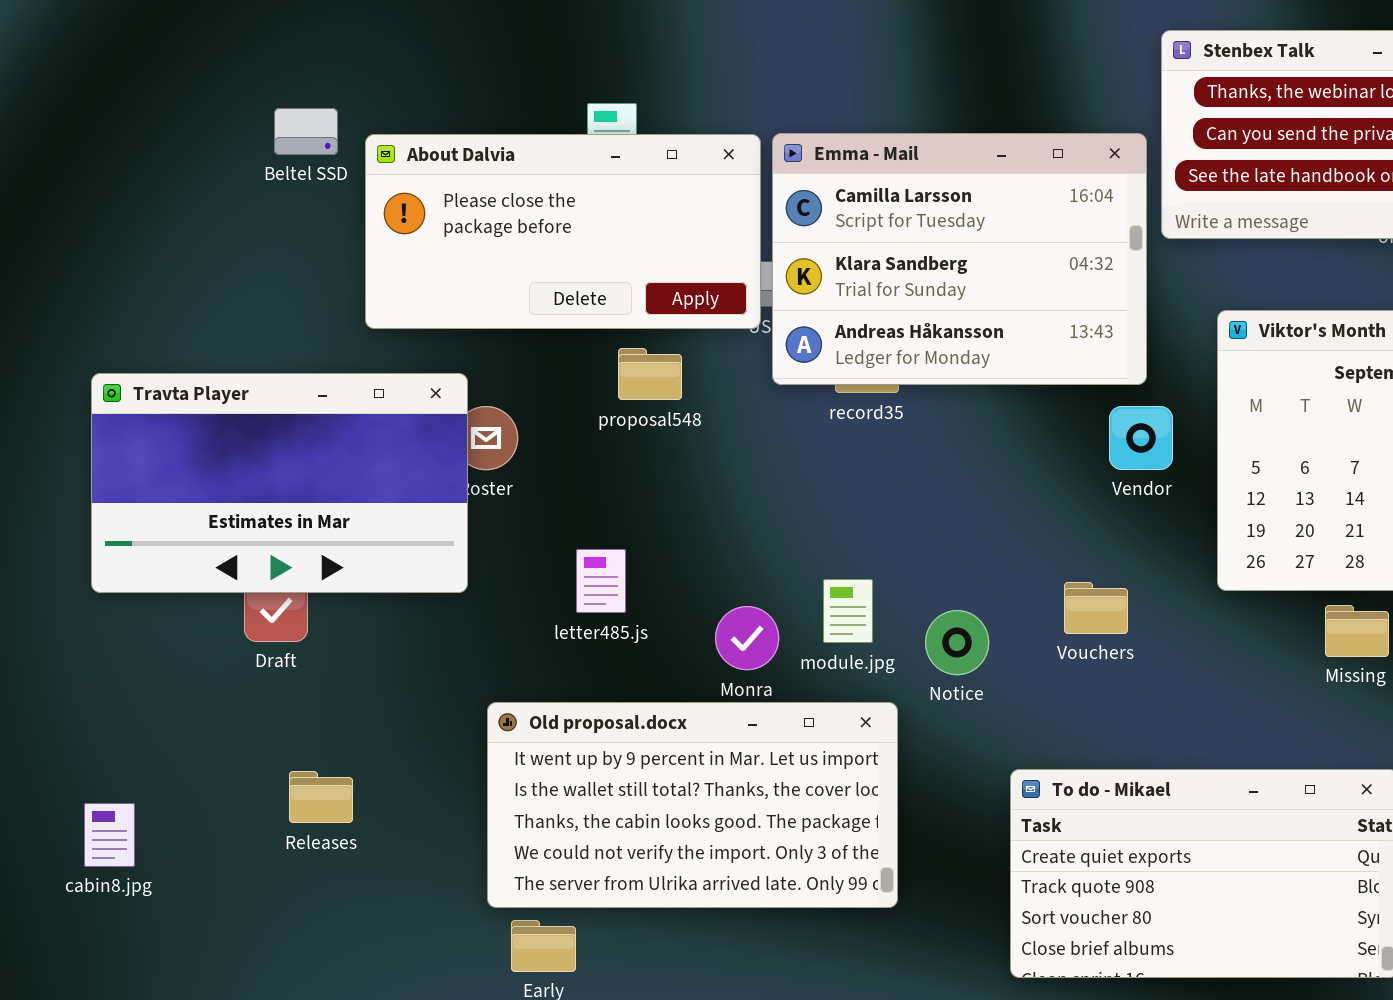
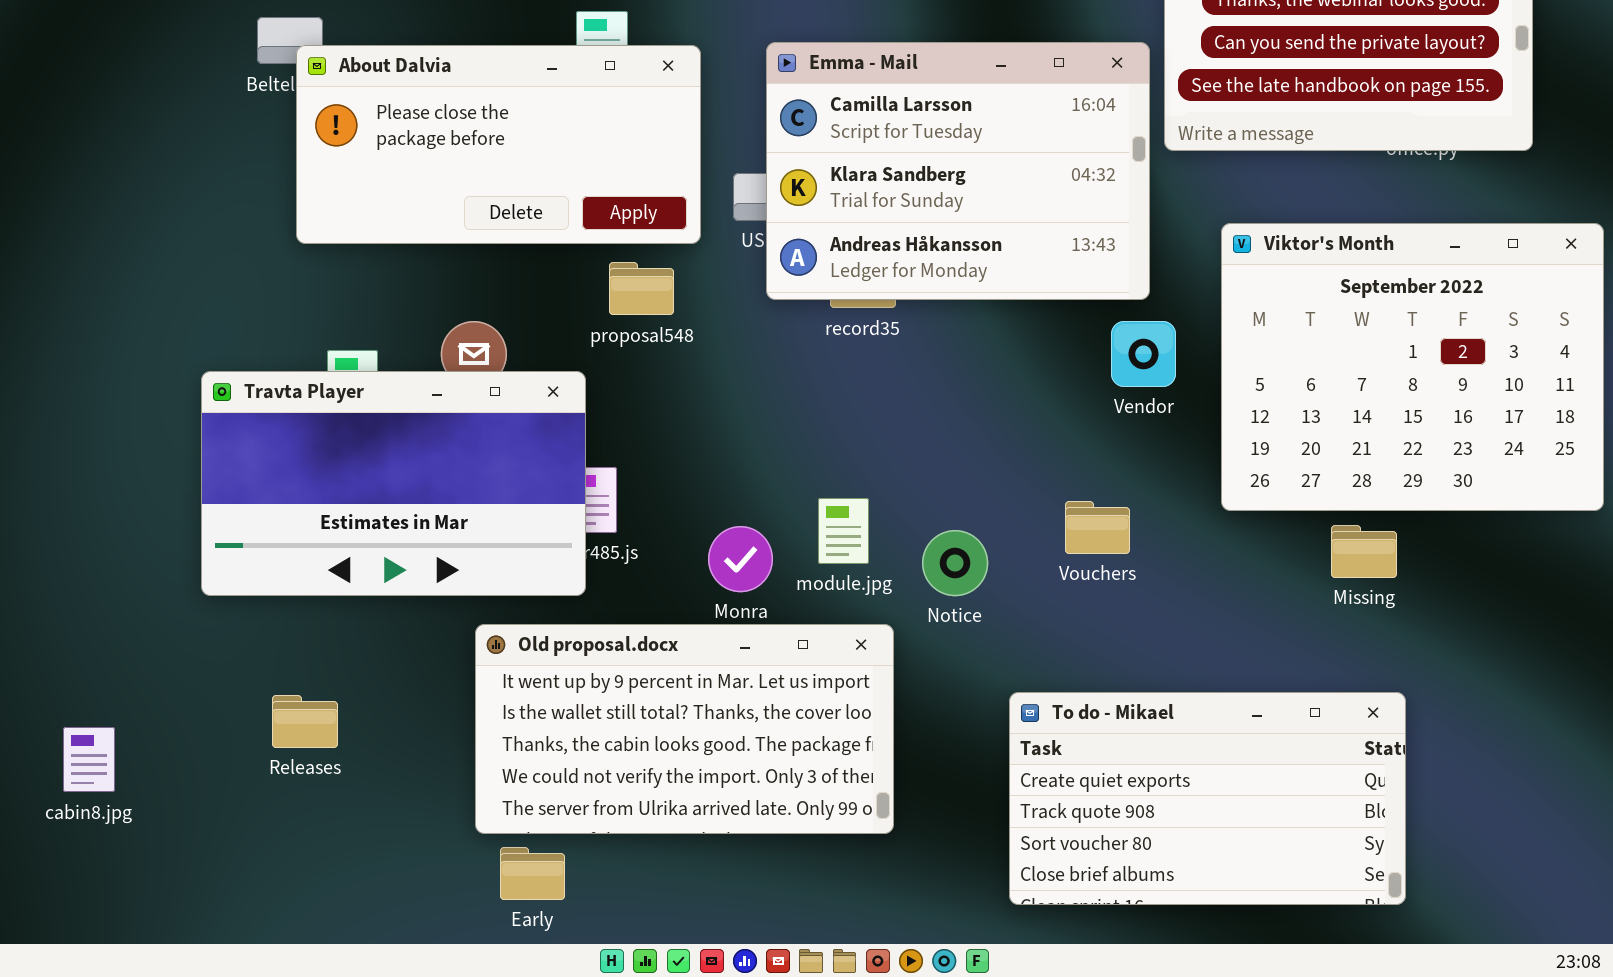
About Dalvia: [365,134,761,329] -> [296,45,701,244], moved
Travta Player: [91,373,468,593] -> [201,371,586,596], moved

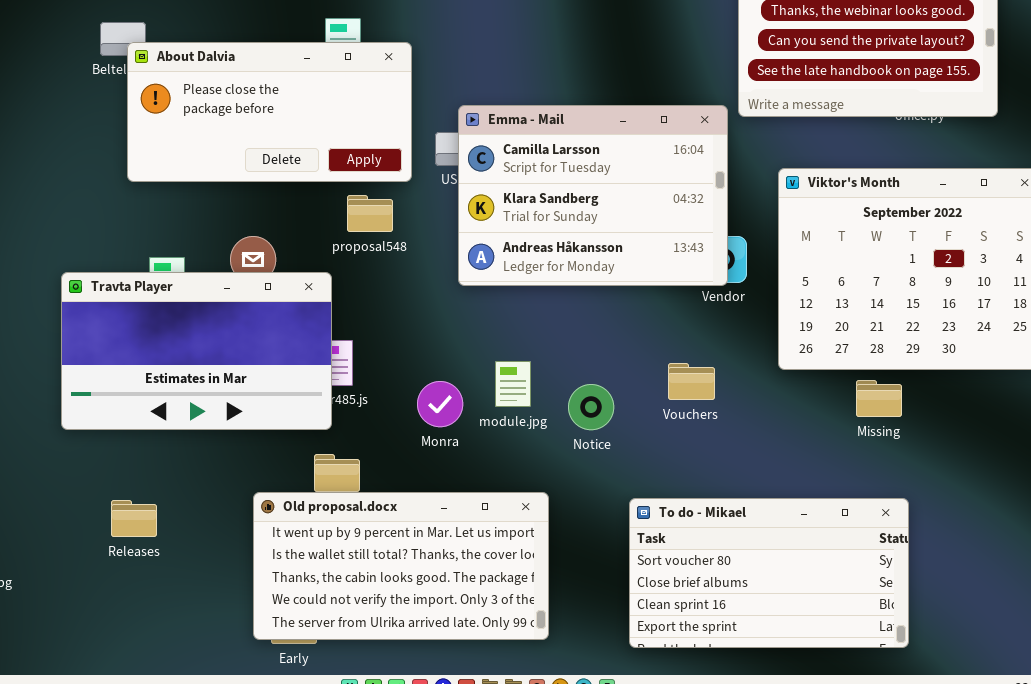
Emma - Mail: [766,42,1150,300] -> [458,105,728,286], moved
Old proposal.docx: [475,624,894,834] -> [253,492,549,640], moved
To do - Mikael: [1009,692,1406,905] -> [629,498,909,648], scrolled down 2 rows

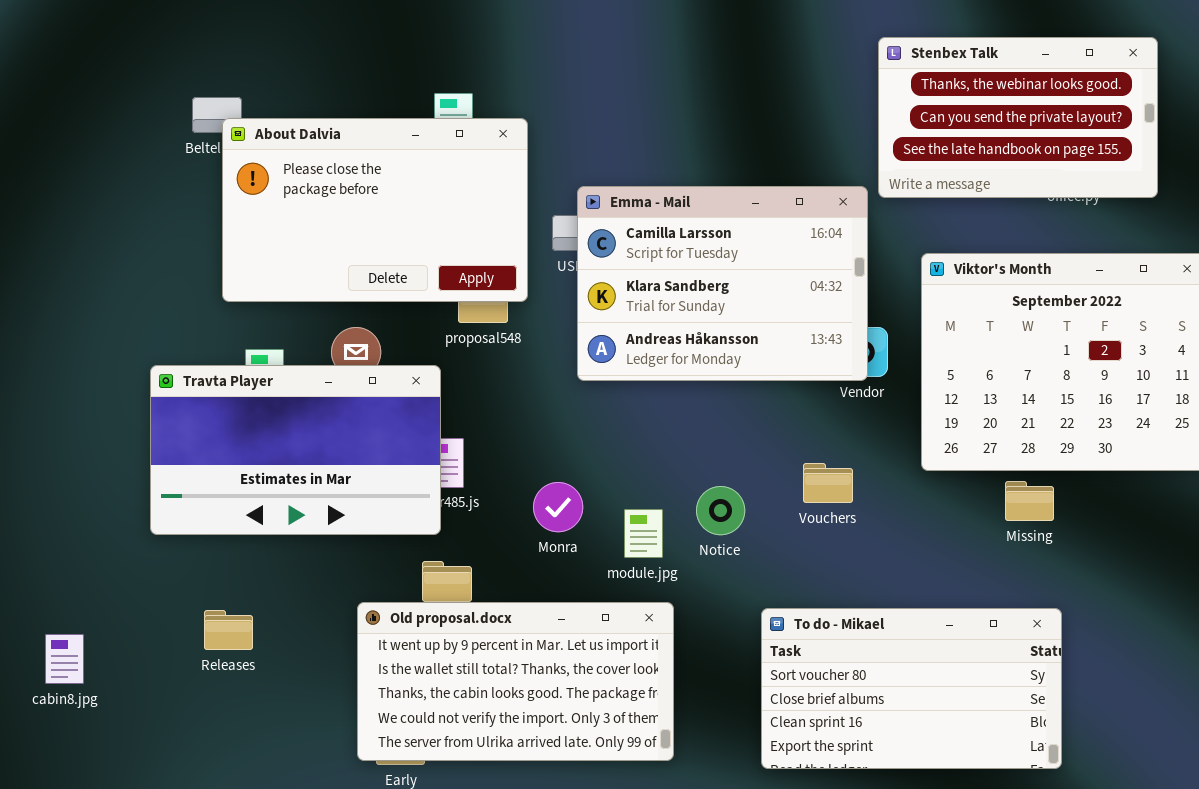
About Dalvia: [127,42,412,182] -> [222,118,528,302], resized
module.jpg: [495,361,531,407] -> [624,509,663,558], moved

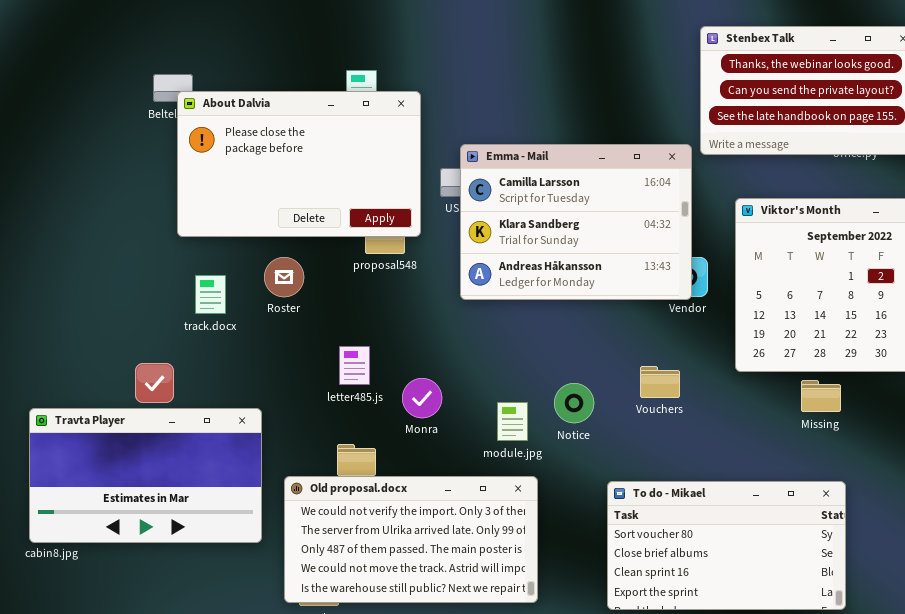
Travta Player: [150,365,441,535] -> [29,408,262,543], moved
Monra: [533,482,583,532] -> [402,378,442,418], moved
Old proposal.docx: [357,602,674,761] -> [284,476,538,603], scrolled down 3 rows

